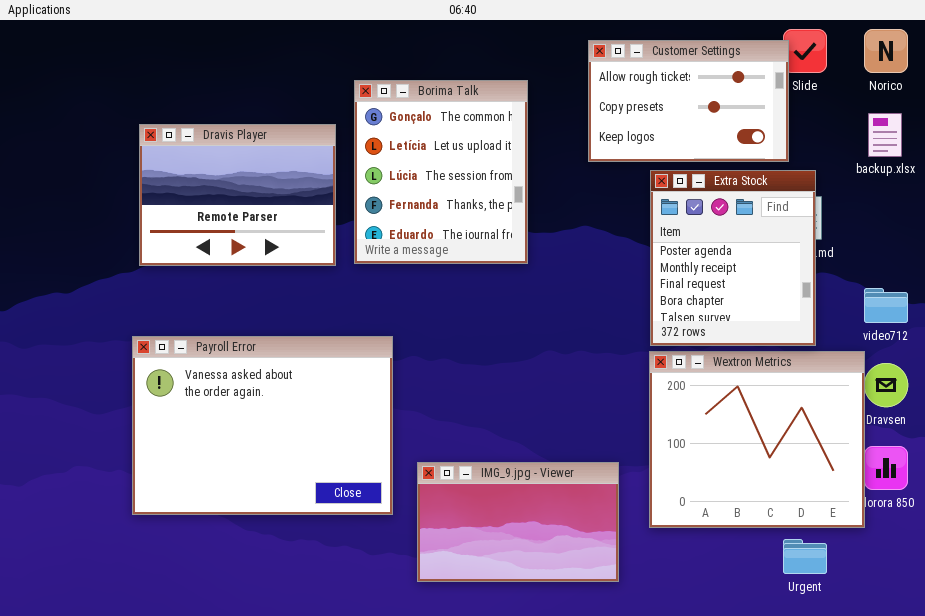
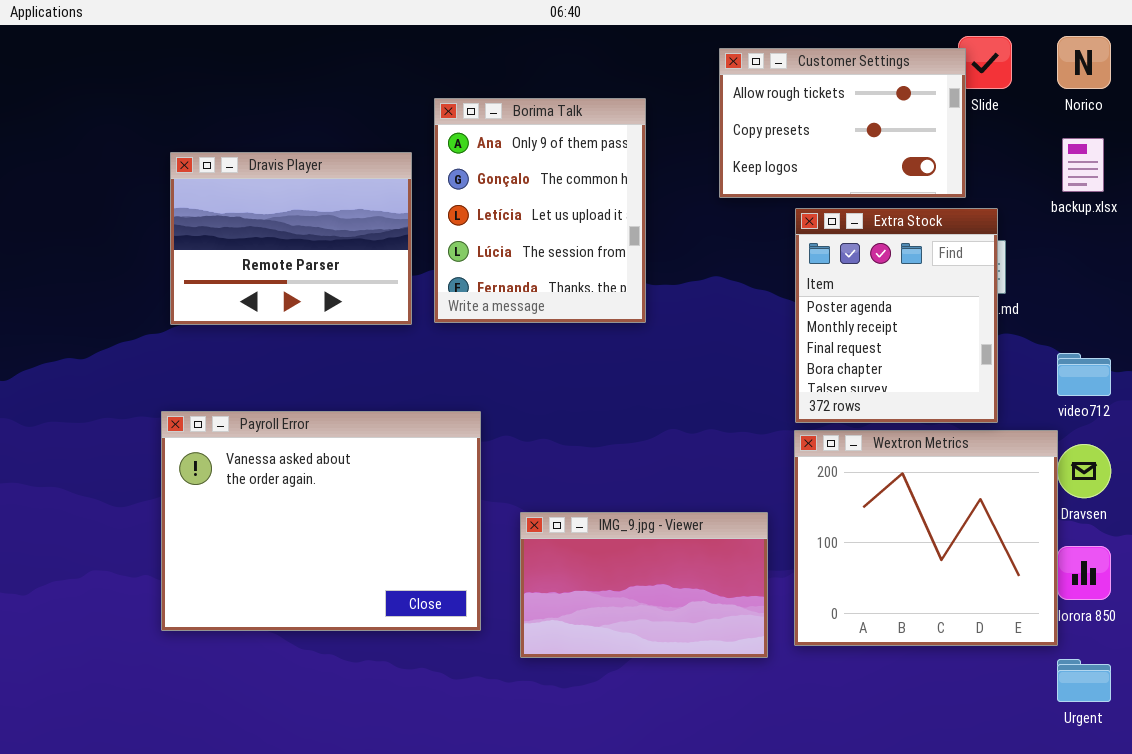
Borima Talk: [354,80,528,264] -> [434,98,646,323], scrolled up 1 row
IMG_9.jpg - Viewer: [417,462,619,582] -> [520,512,768,658], moved
Urgent: [783,539,827,574] -> [1057,659,1111,702], moved

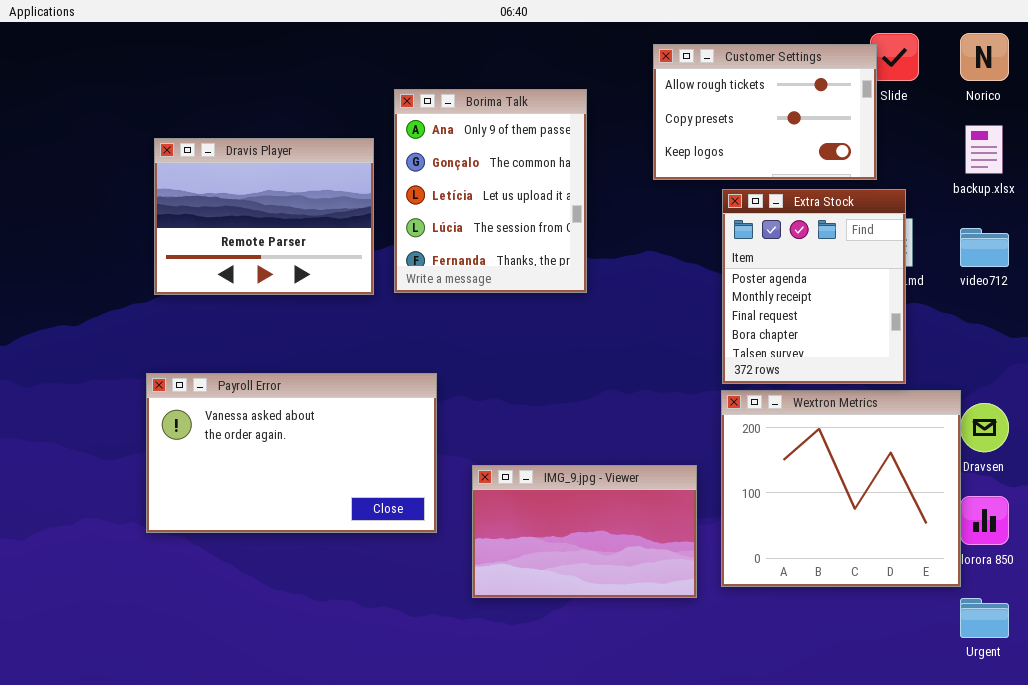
video712: [1057,353,1111,396] -> [960,228,1009,267], moved
Payroll Error: [161,411,481,631] -> [146,373,437,533], resized

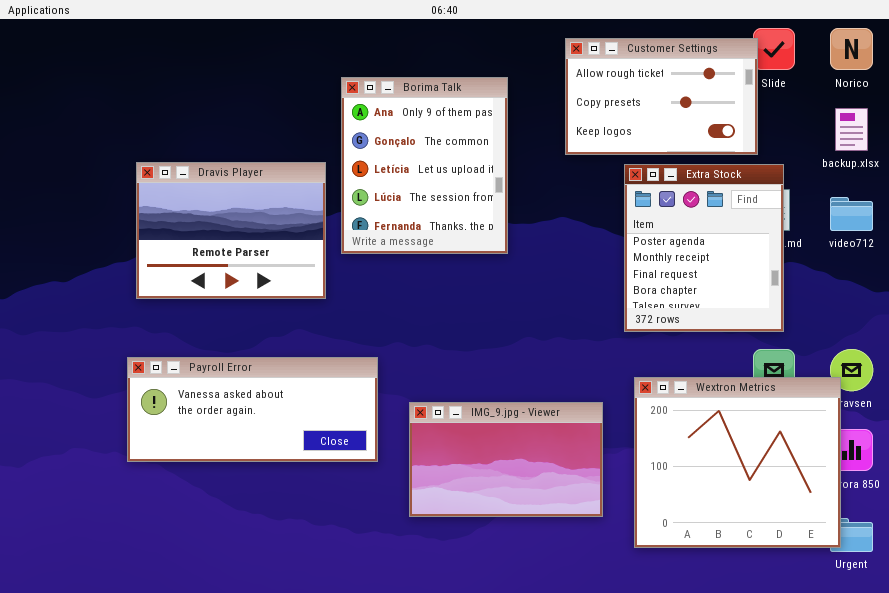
Dravis Player: [154,138,374,295] -> [136,162,326,299], moved
Payroll Error: [146,373,437,533] -> [127,357,378,462], resized
Wextron Metrics: [721,390,961,587] -> [634,377,841,548], moved

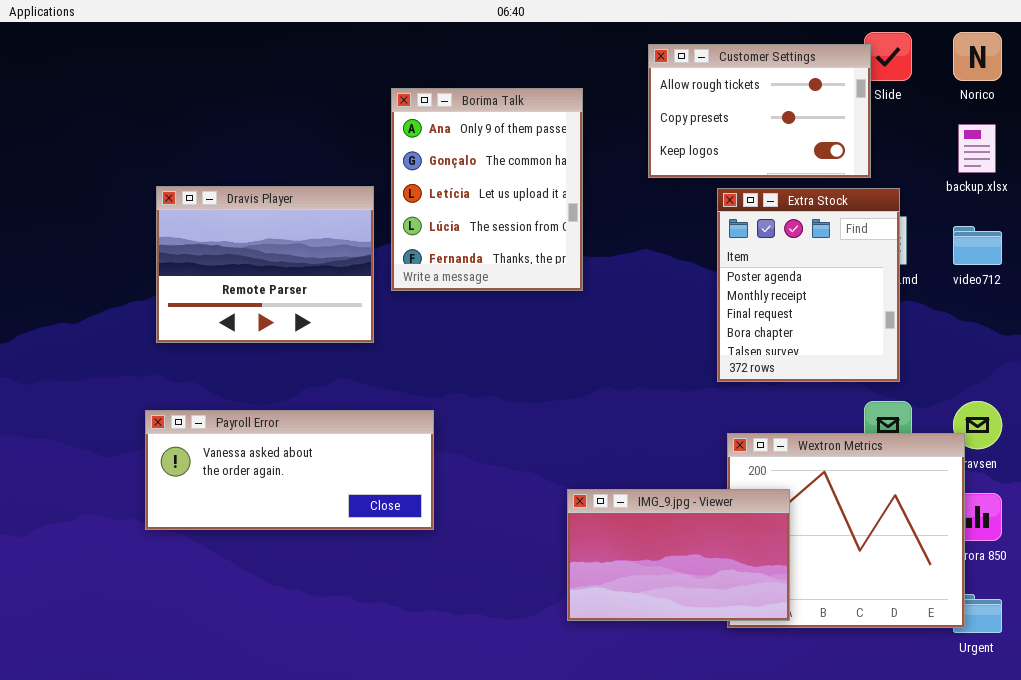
IMG_9.jpg - Viewer: [409,402,603,517] -> [567,489,790,621], moved

